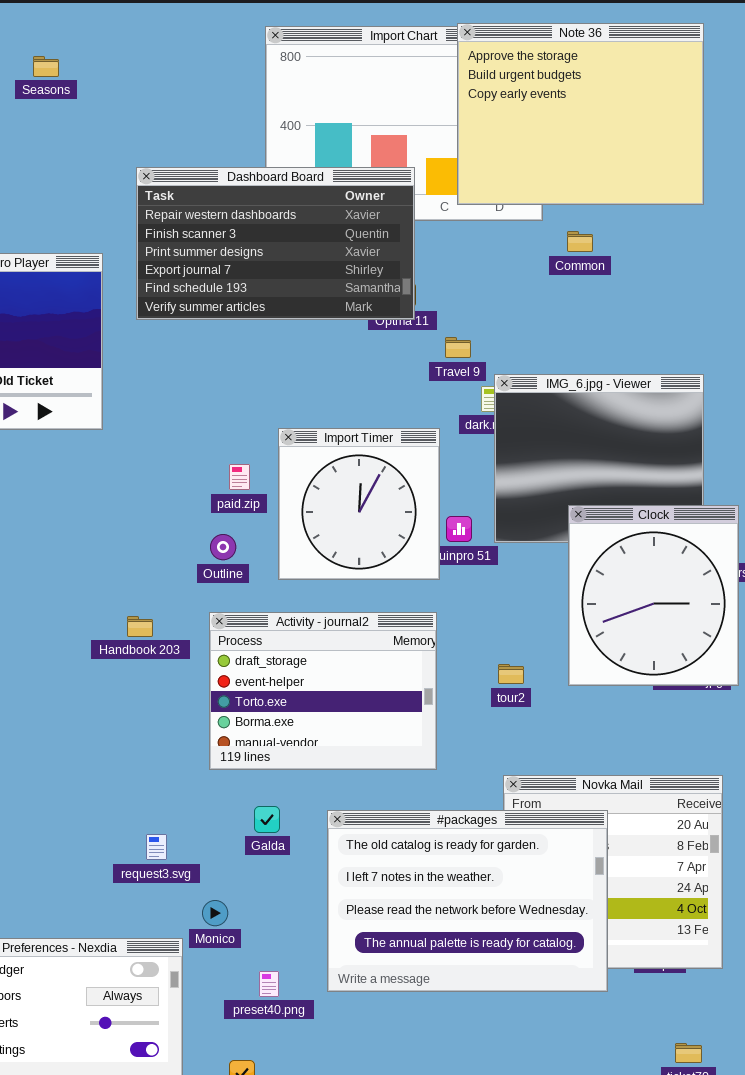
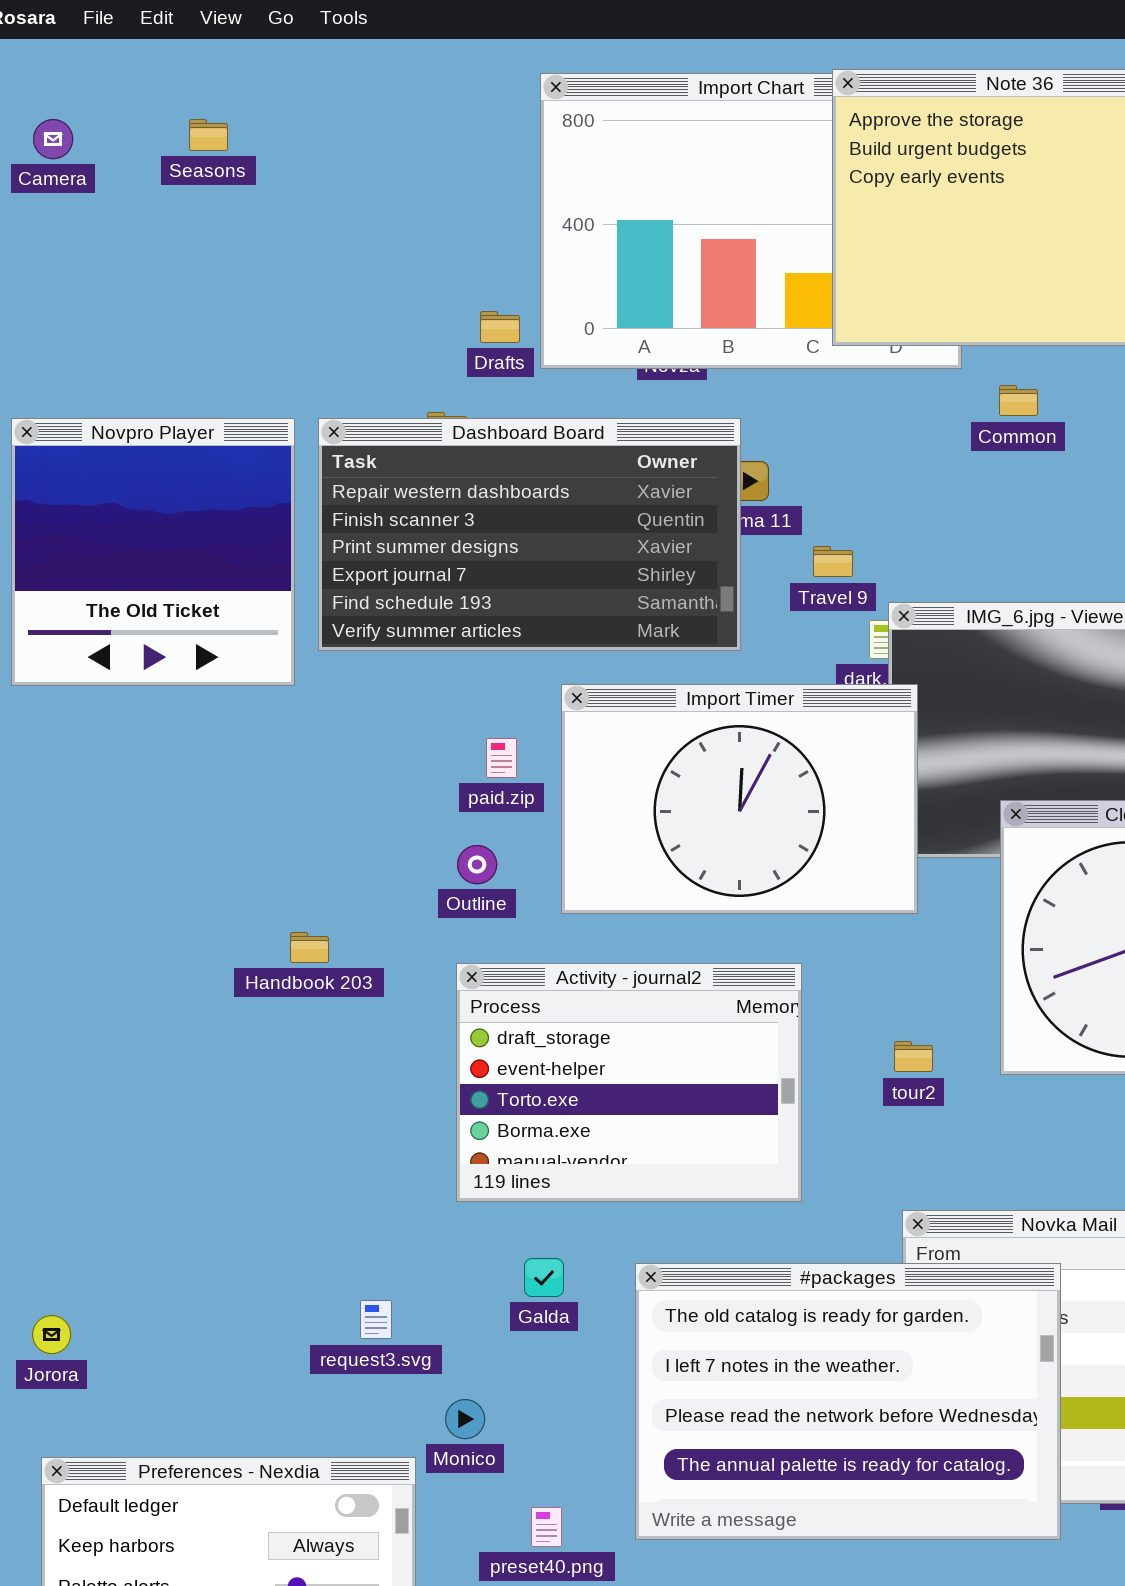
Dashboard Board: [136,167,415,320] -> [318,418,741,651], moved
Import Timer: [278,428,440,580] -> [561,684,918,914], resized
Handbook 203: [127,616,153,637] -> [290,932,329,963], moved

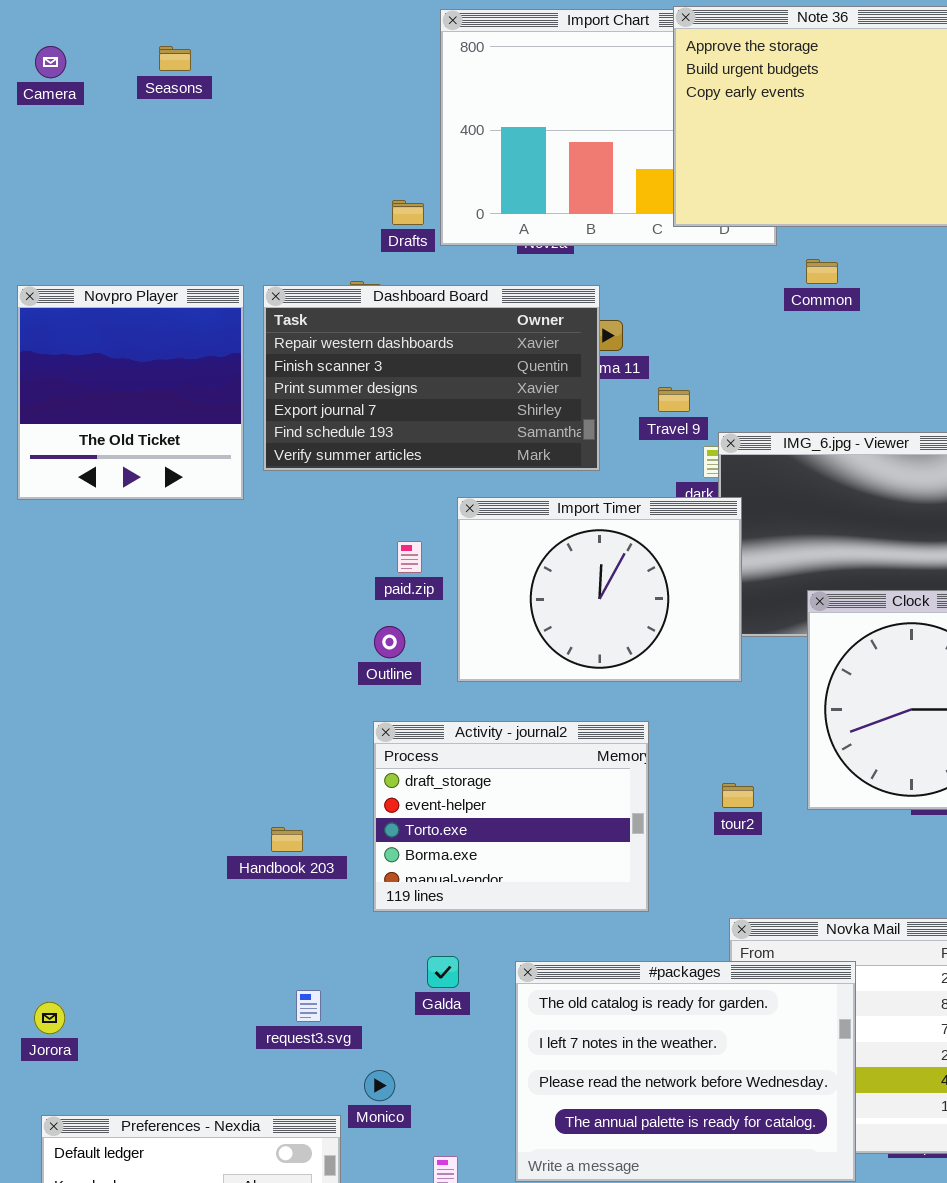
Handbook 203: [290,932,329,963] -> [271,827,303,852], moved

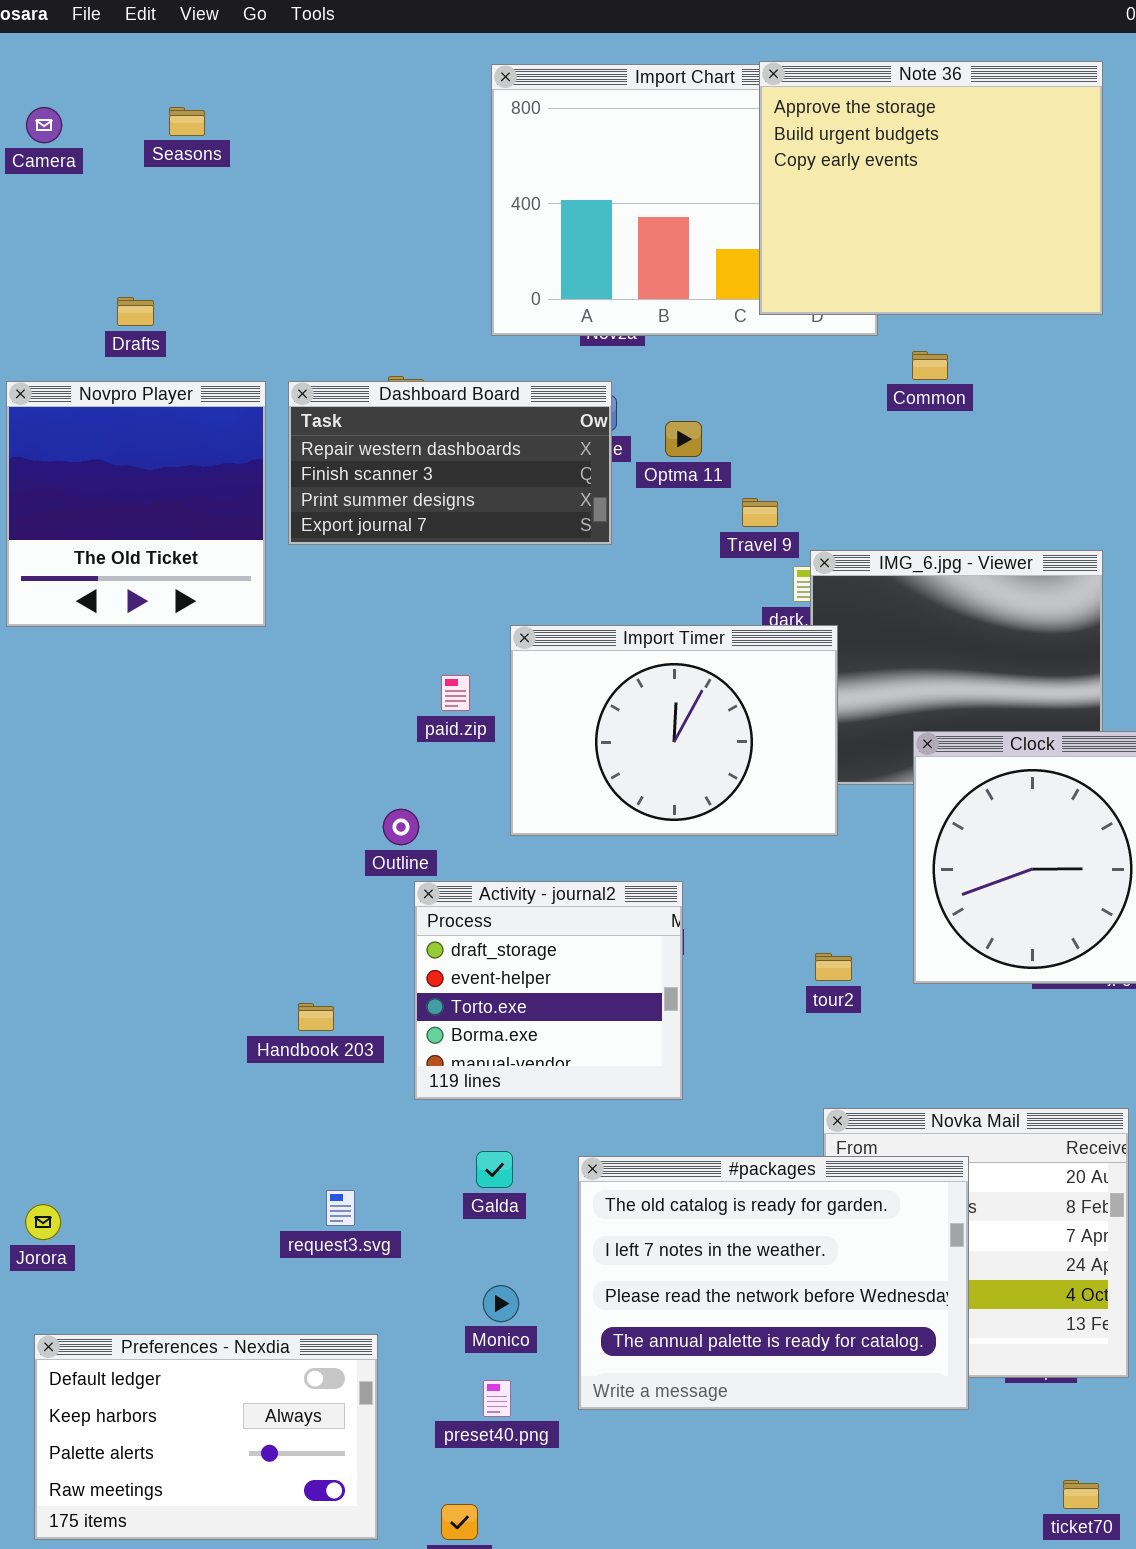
Drafts: [392,200,424,225] -> [117,297,154,326], moved
Dashboard Board: [263,285,600,471] -> [288,381,612,545], resized
Outline: [374,626,405,658] -> [383,809,419,845], moved
Activity - journal2: [373,721,649,912] -> [414,881,683,1100], resized
Monico: [364,1070,395,1101] -> [483,1285,519,1322], moved

